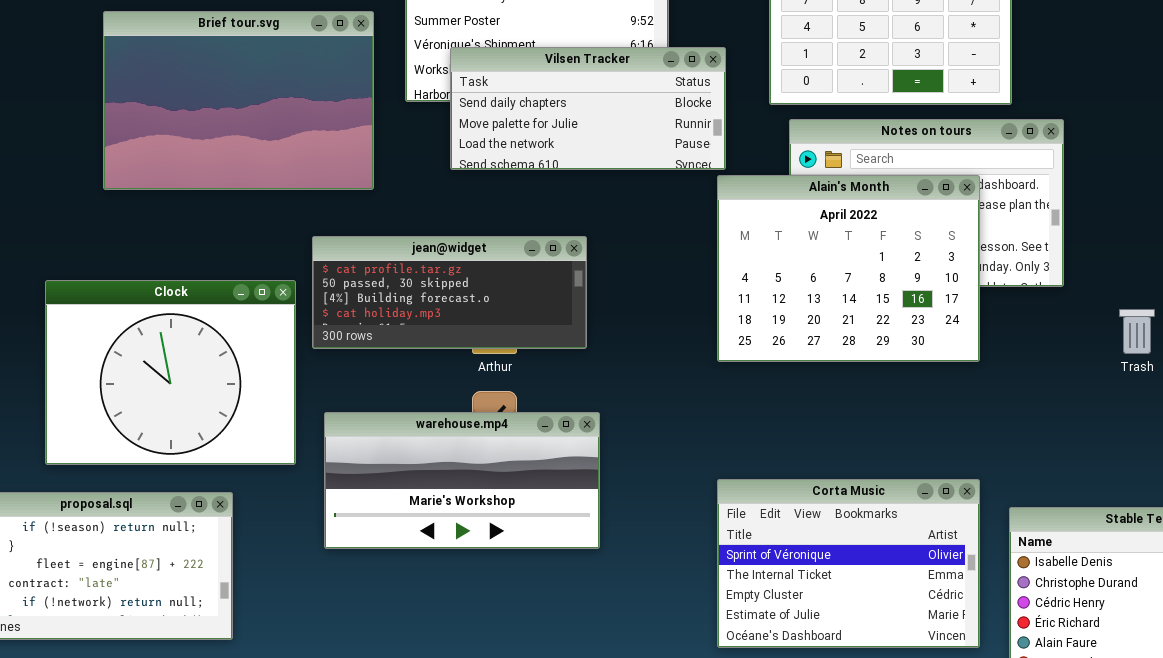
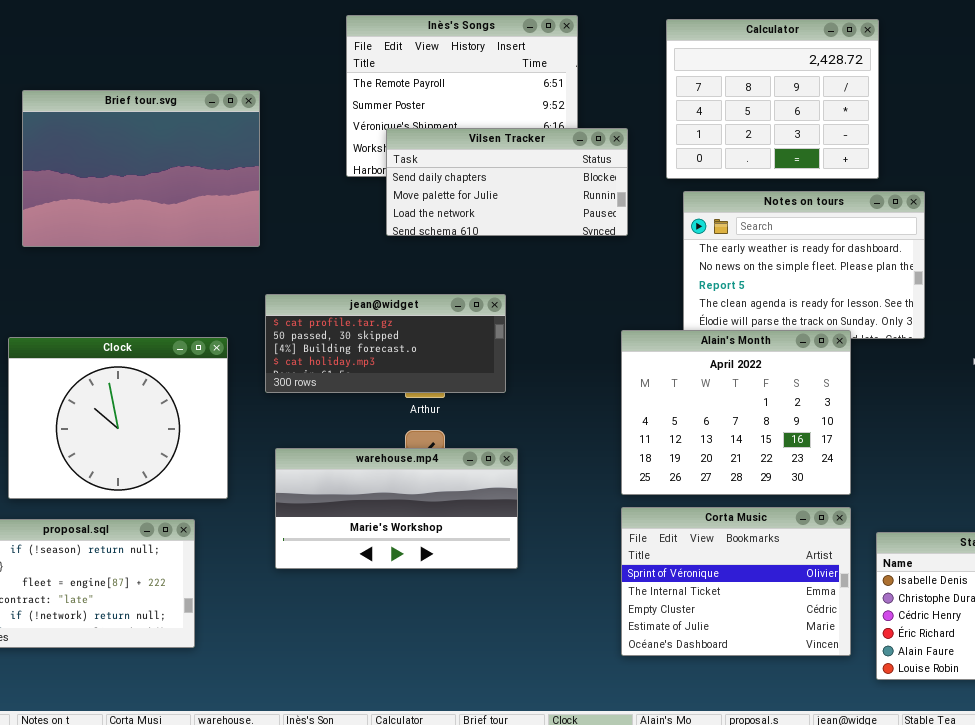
Brief tour.svg: [103,11,374,190] -> [22,90,260,247], moved
Alain's Month: [717,175,980,362] -> [621,330,851,495], moved
Clock: [45,280,296,465] -> [8,337,228,499], moved

